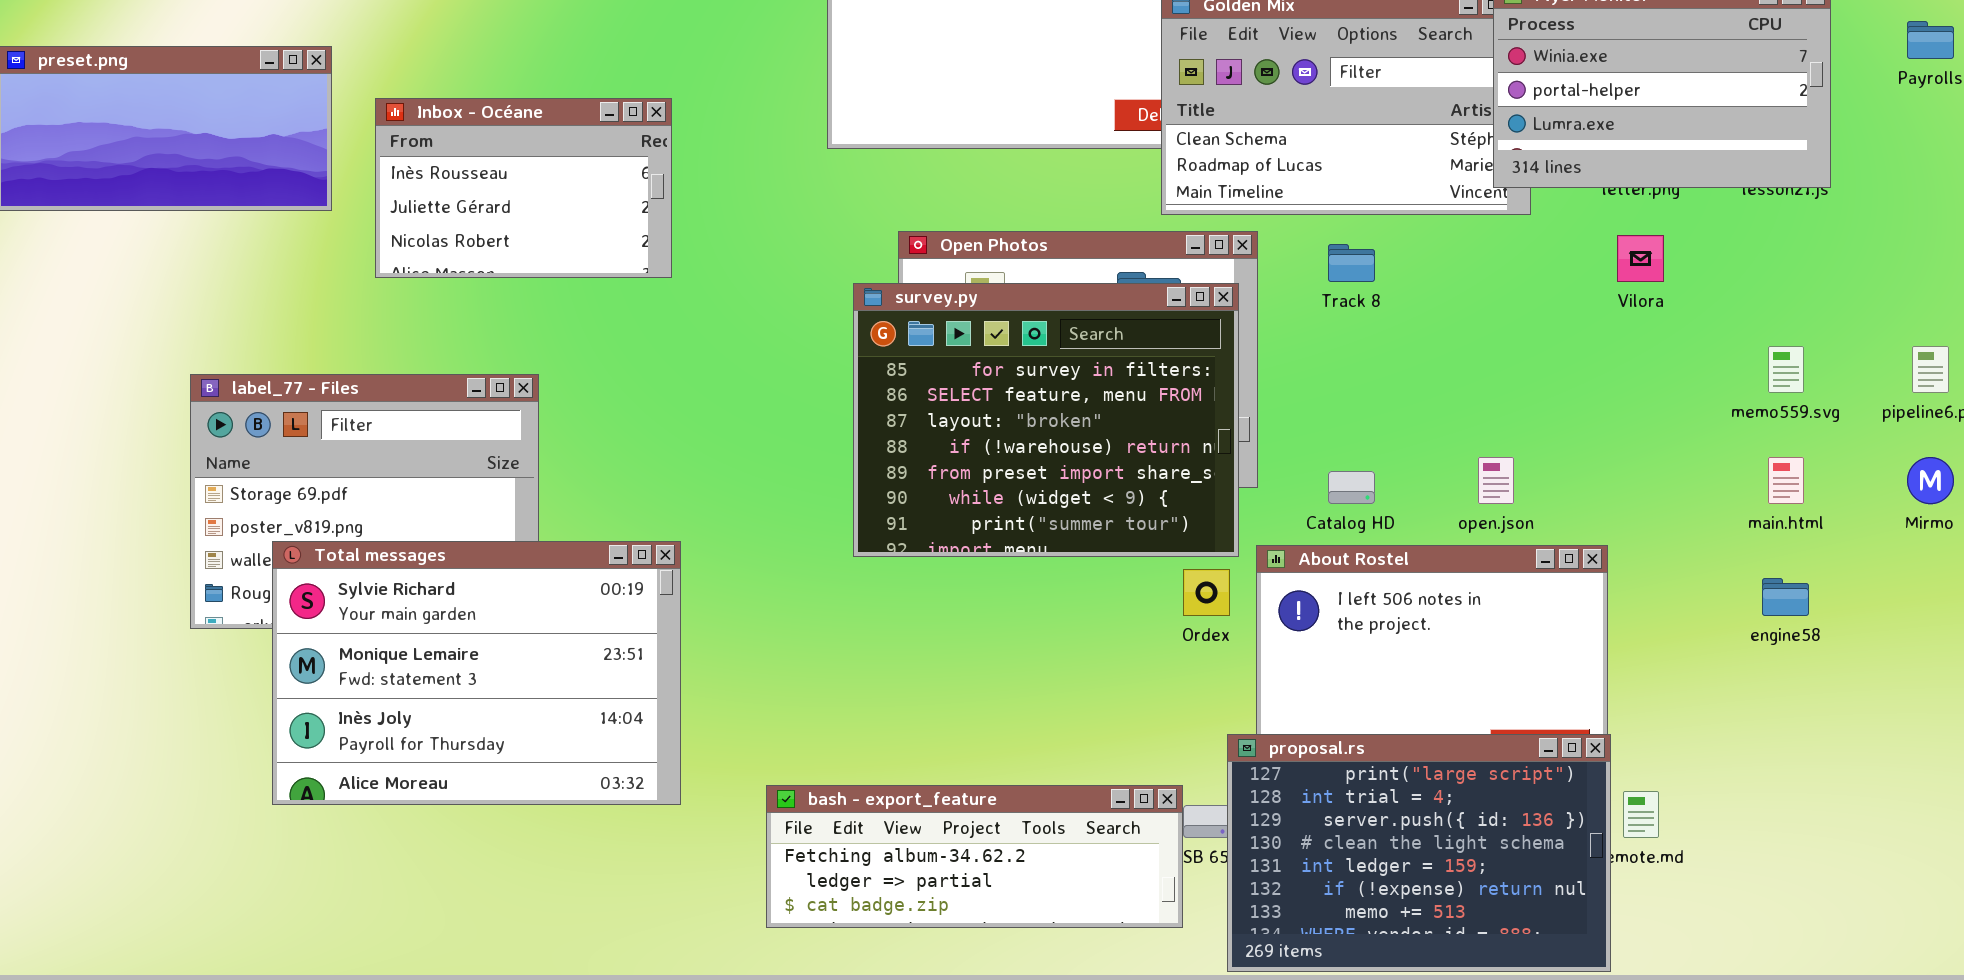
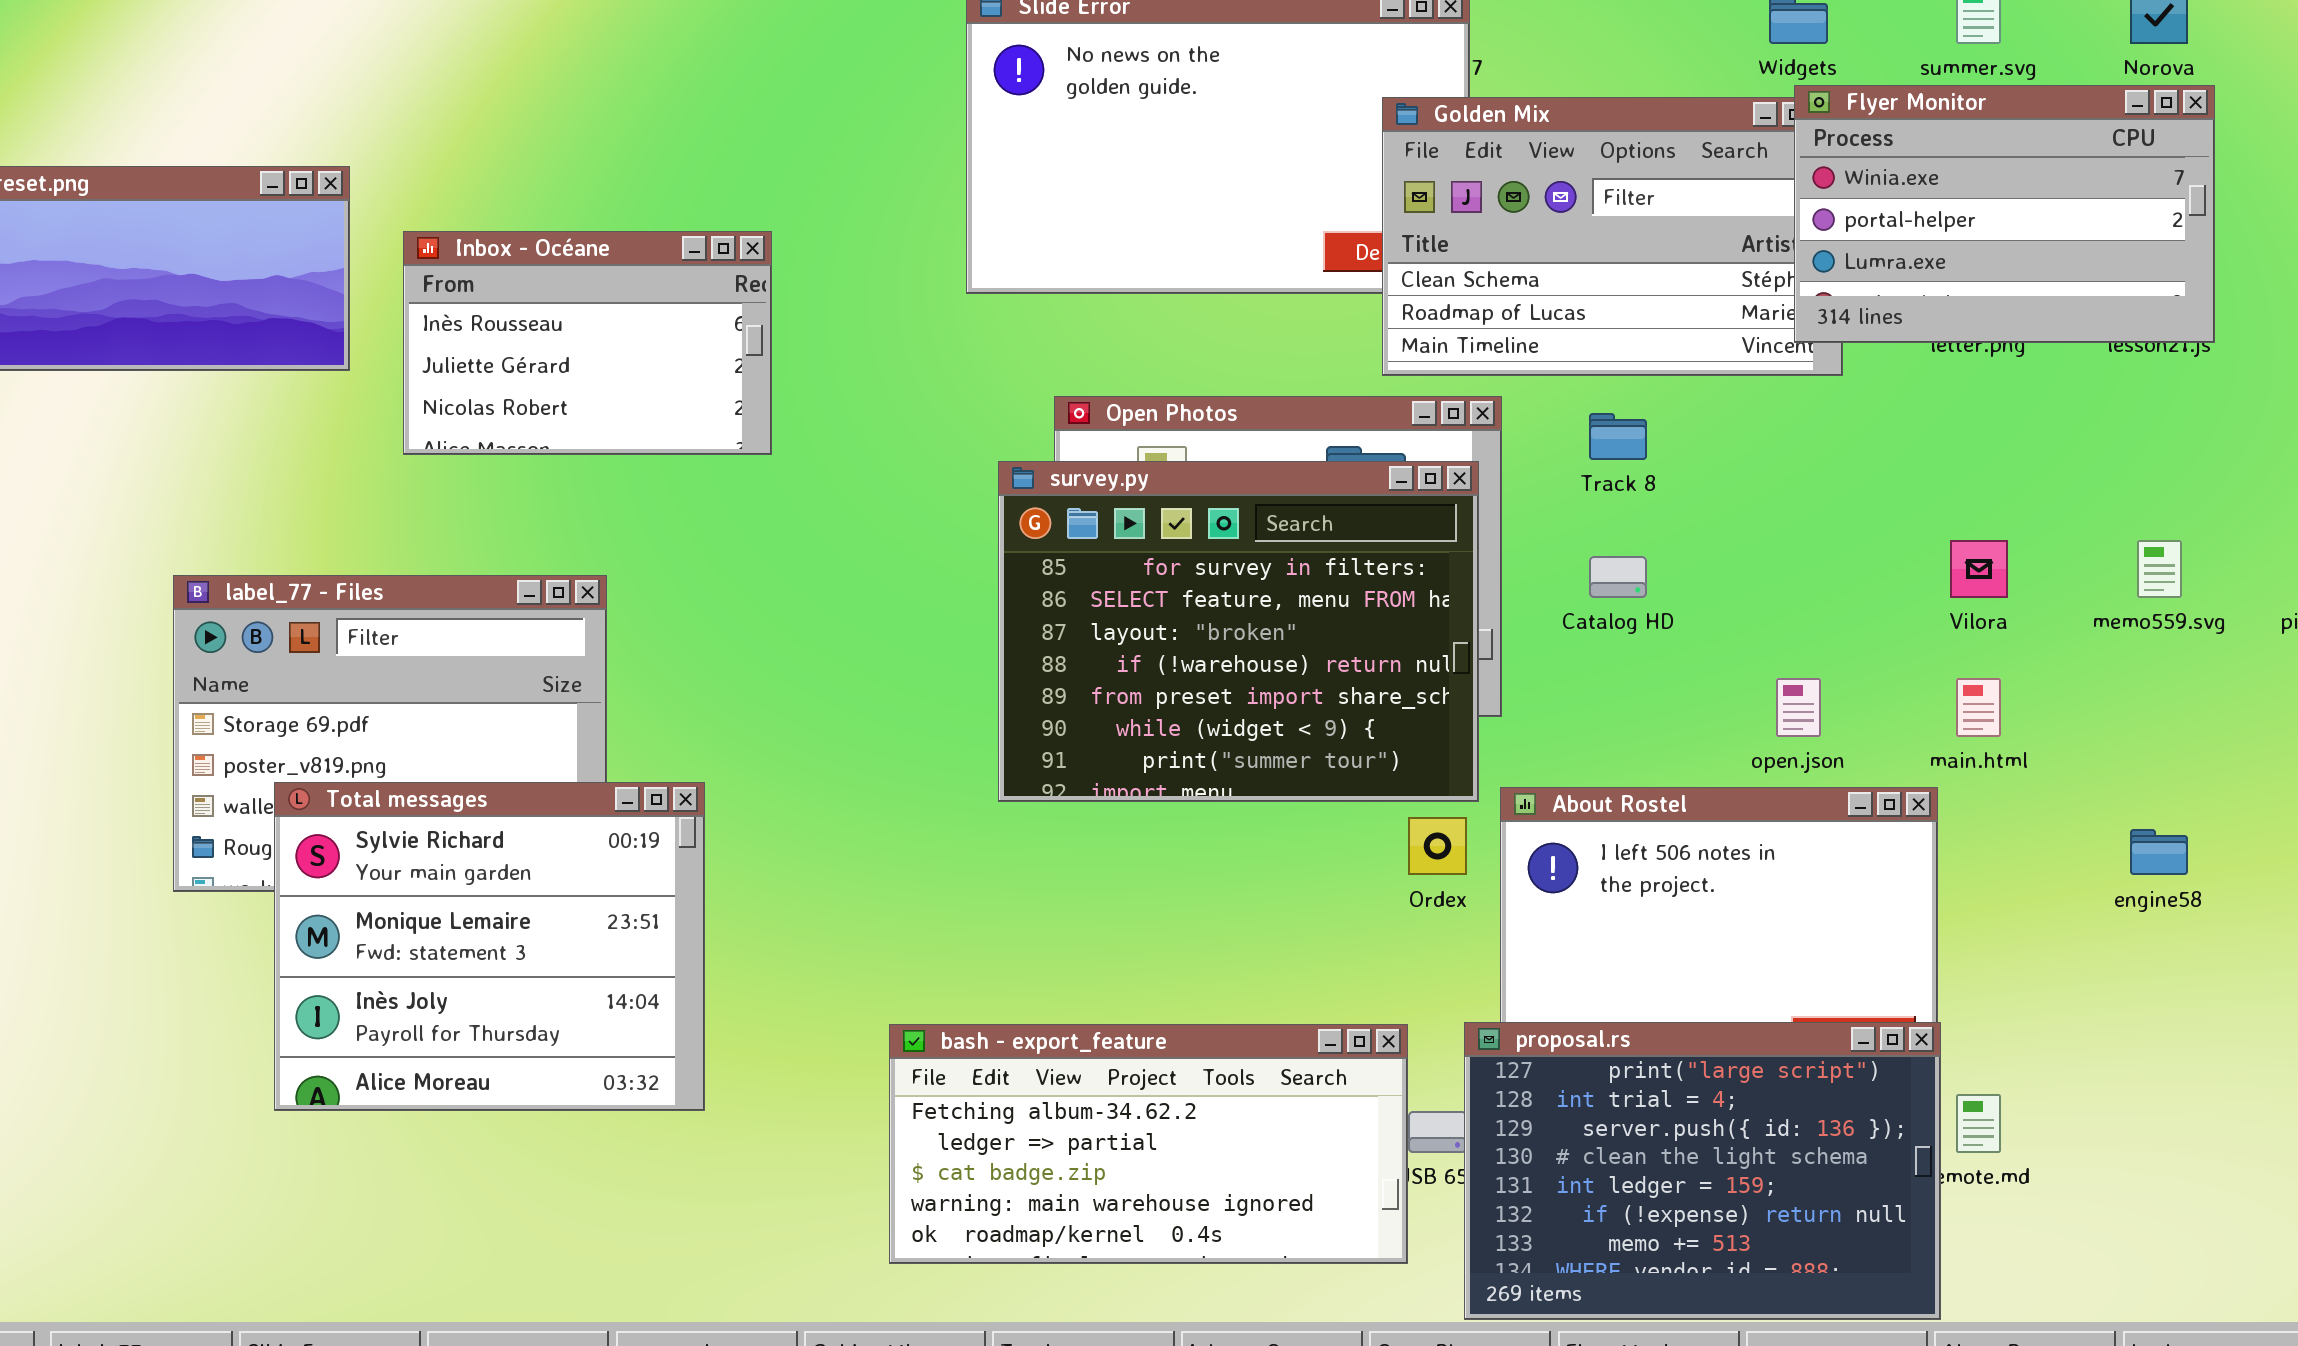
Vilora: [1617,235,1664,282] -> [1950,540,2008,598], moved
main.html: [1768,457,1804,504] -> [1956,678,2001,737], moved
Catalog HD: [1328,471,1375,504] -> [1589,556,1647,598], moved
Total messages: [272,541,681,805] -> [274,782,705,1111], resized
bash - export_feature: [766,785,1183,928] -> [889,1024,1408,1264], resized

